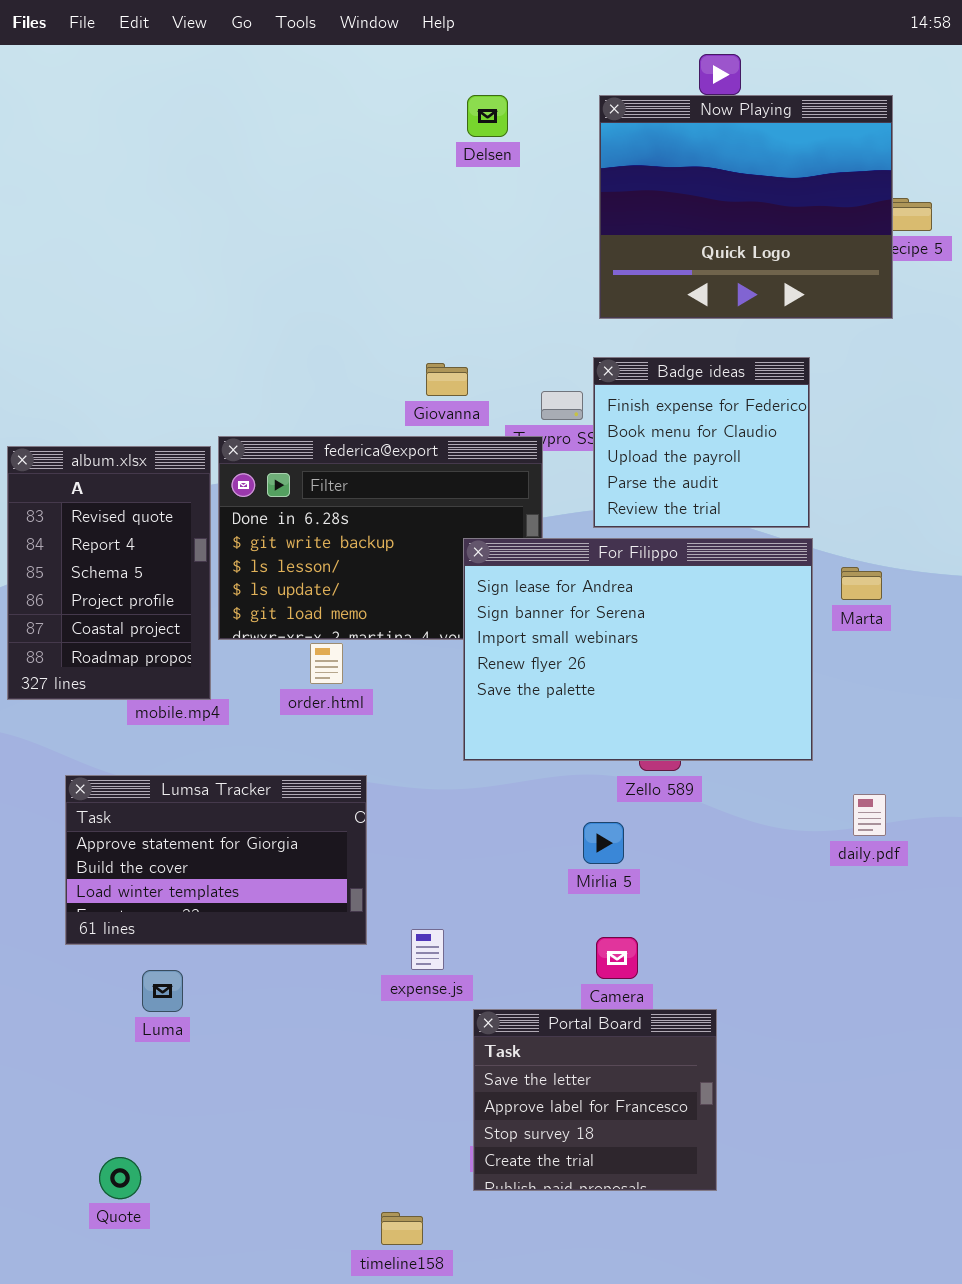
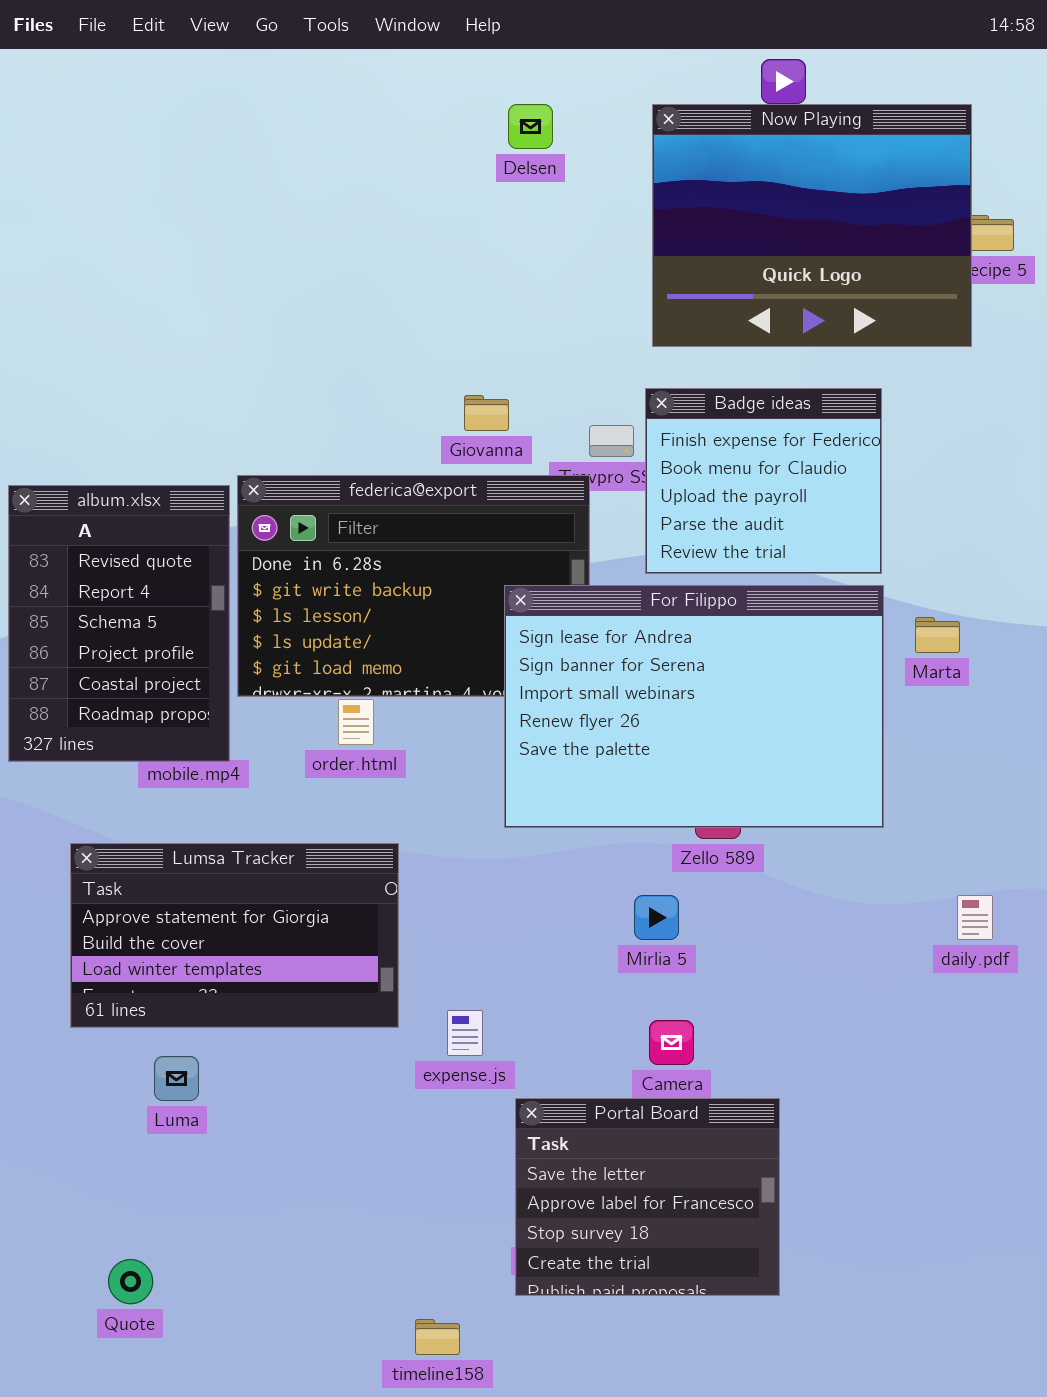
daily.pdf: [853,794,886,836] -> [957,895,993,940], moved

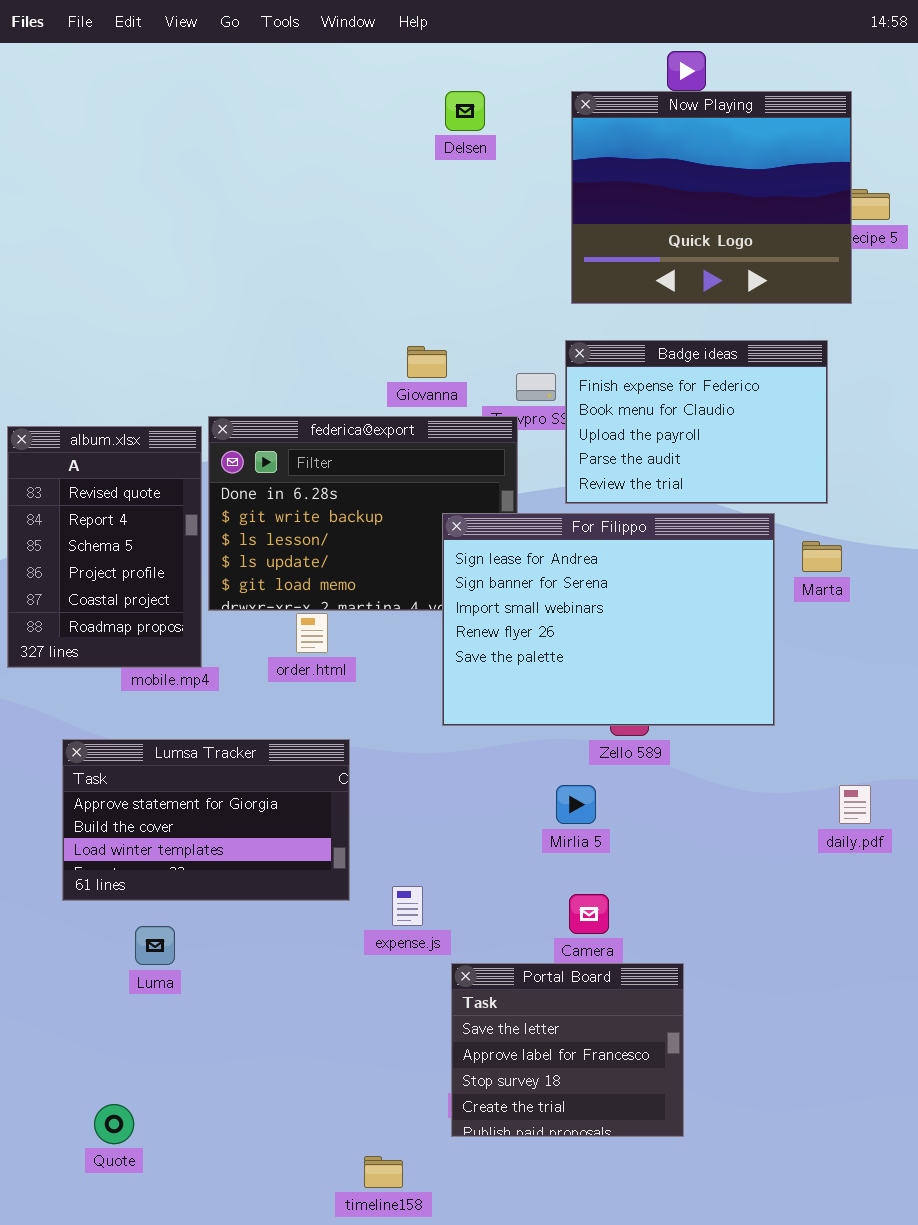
Badge ideas: [645,388,882,574] -> [565,340,828,504], resized

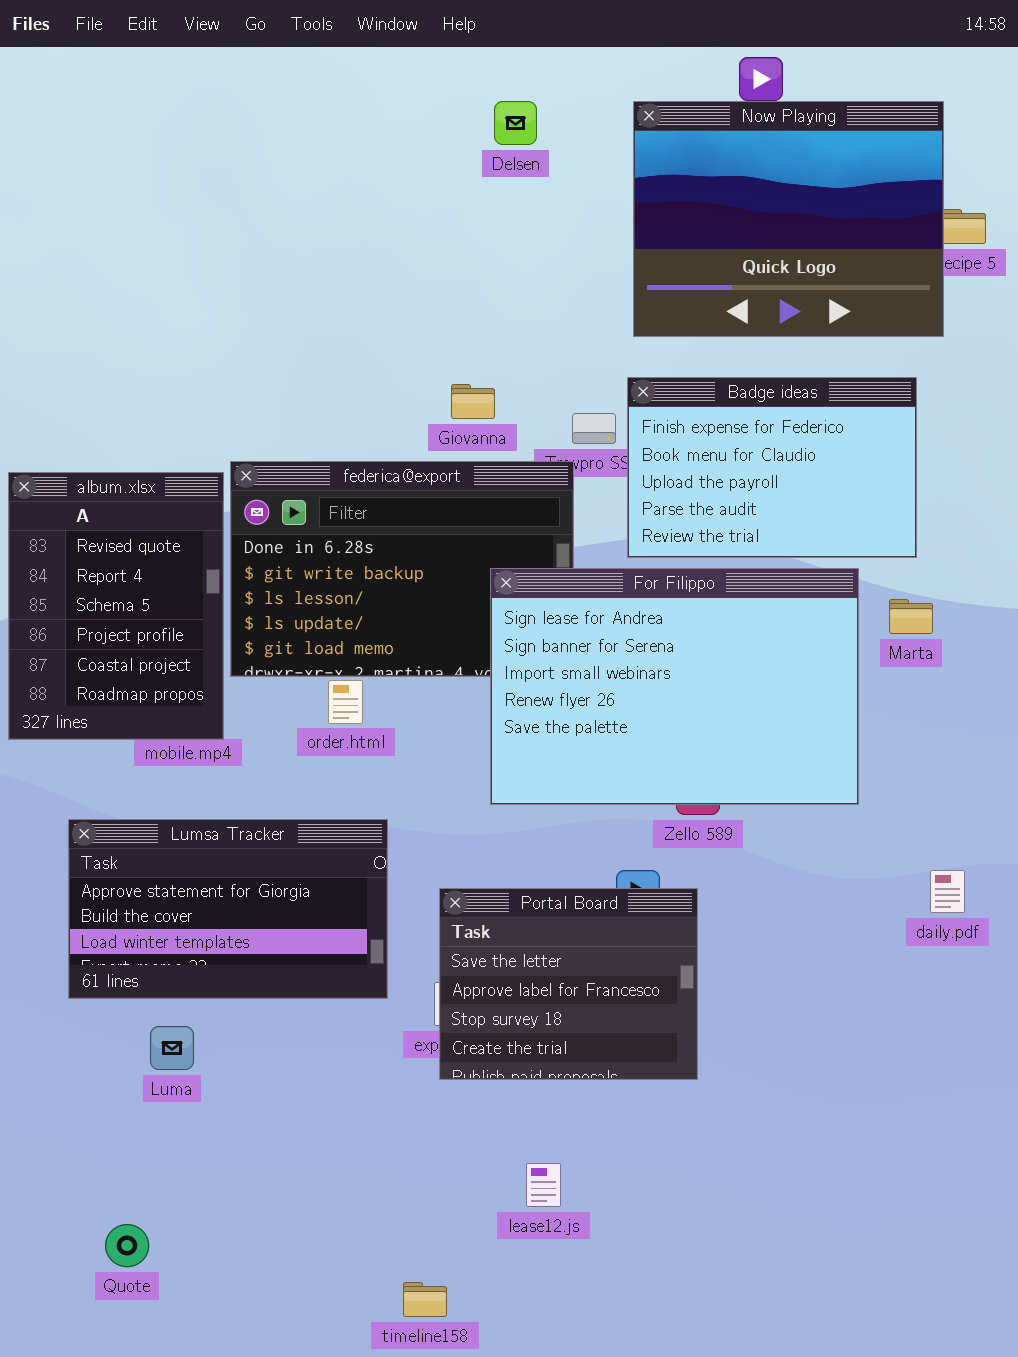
Portal Board: [451,963,684,1137] -> [439,888,698,1080], moved

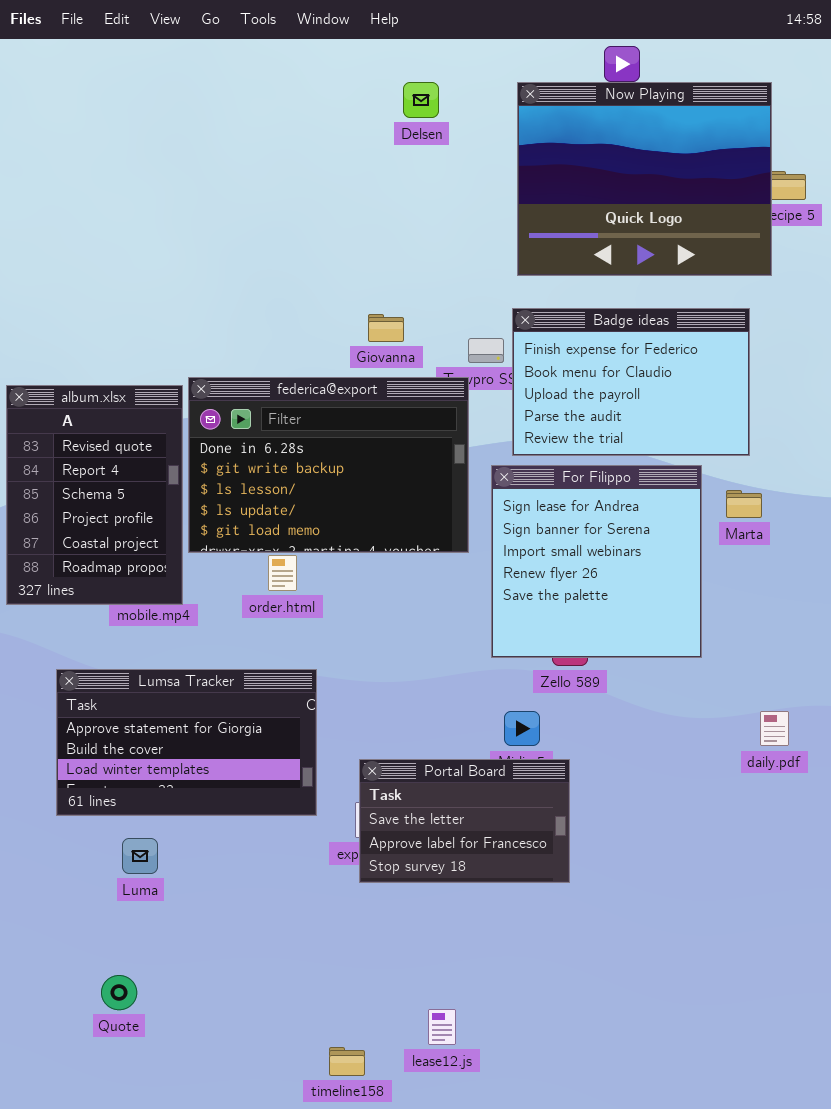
For Filippo: [490,568,859,805] -> [491,465,702,658], resized
Portal Board: [439,888,698,1080] -> [359,759,570,883], resized
lease12.js: [526,1163,561,1207] -> [428,1009,456,1045], moved
Quote: [105,1224,149,1267] -> [101,975,137,1010], moved

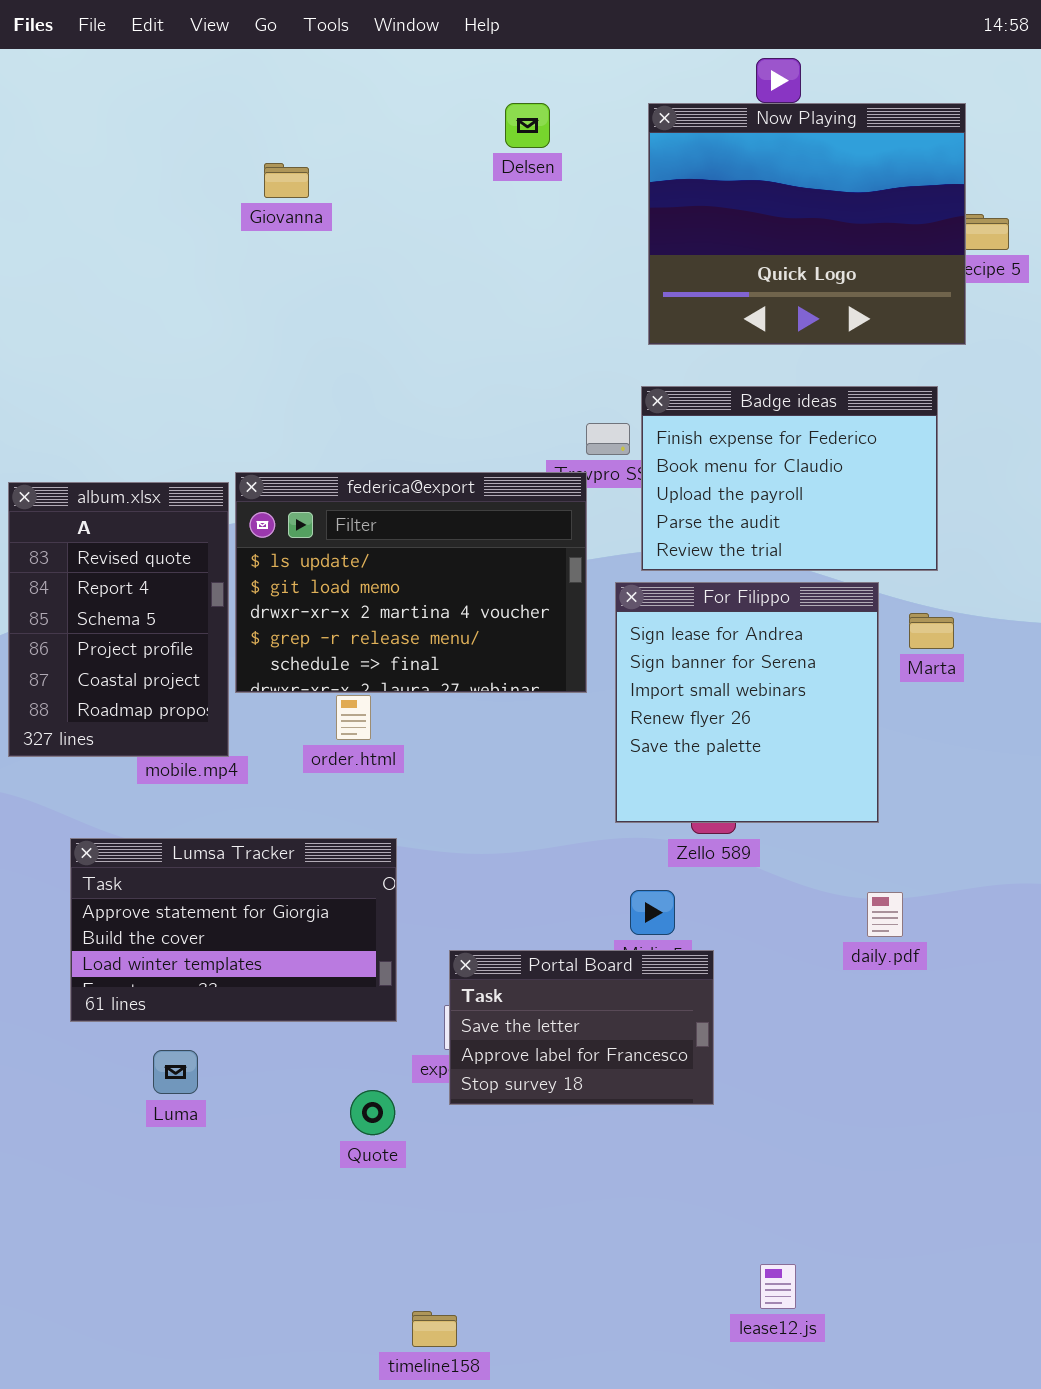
Giovanna: [368,314,404,342] -> [264,163,309,198], moved
federica@export: [188,377,469,553] -> [235,472,587,693], scrolled down 3 rows
daily.pdf: [760,711,789,746] -> [867,892,903,937], moved
Quote: [101,975,137,1010] -> [350,1090,395,1135], moved
lease12.js: [428,1009,456,1045] -> [760,1264,796,1309], moved

